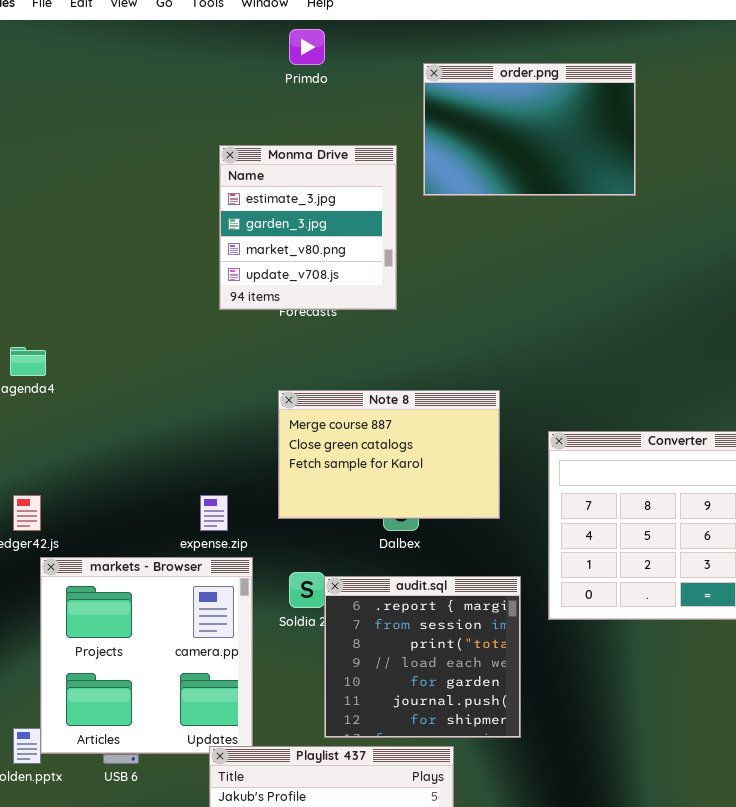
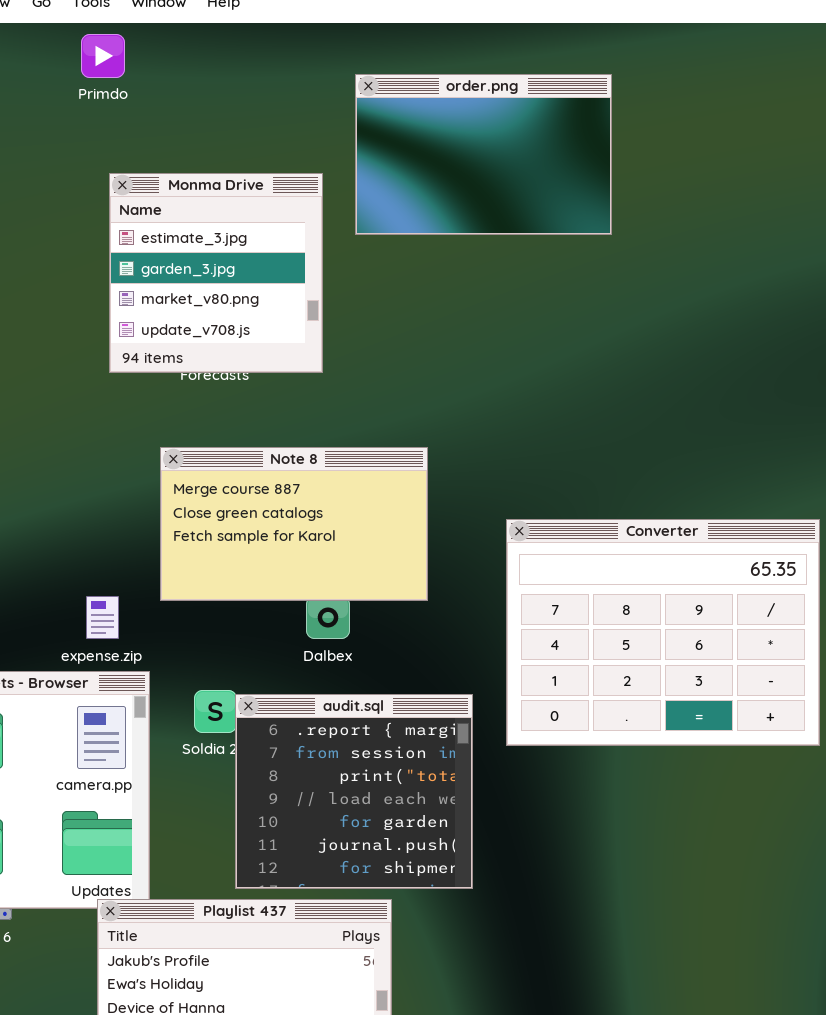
Primdo: [289,29,325,65] -> [81,34,125,78], moved
Note 8: [278,390,500,519] -> [160,447,428,601], moved

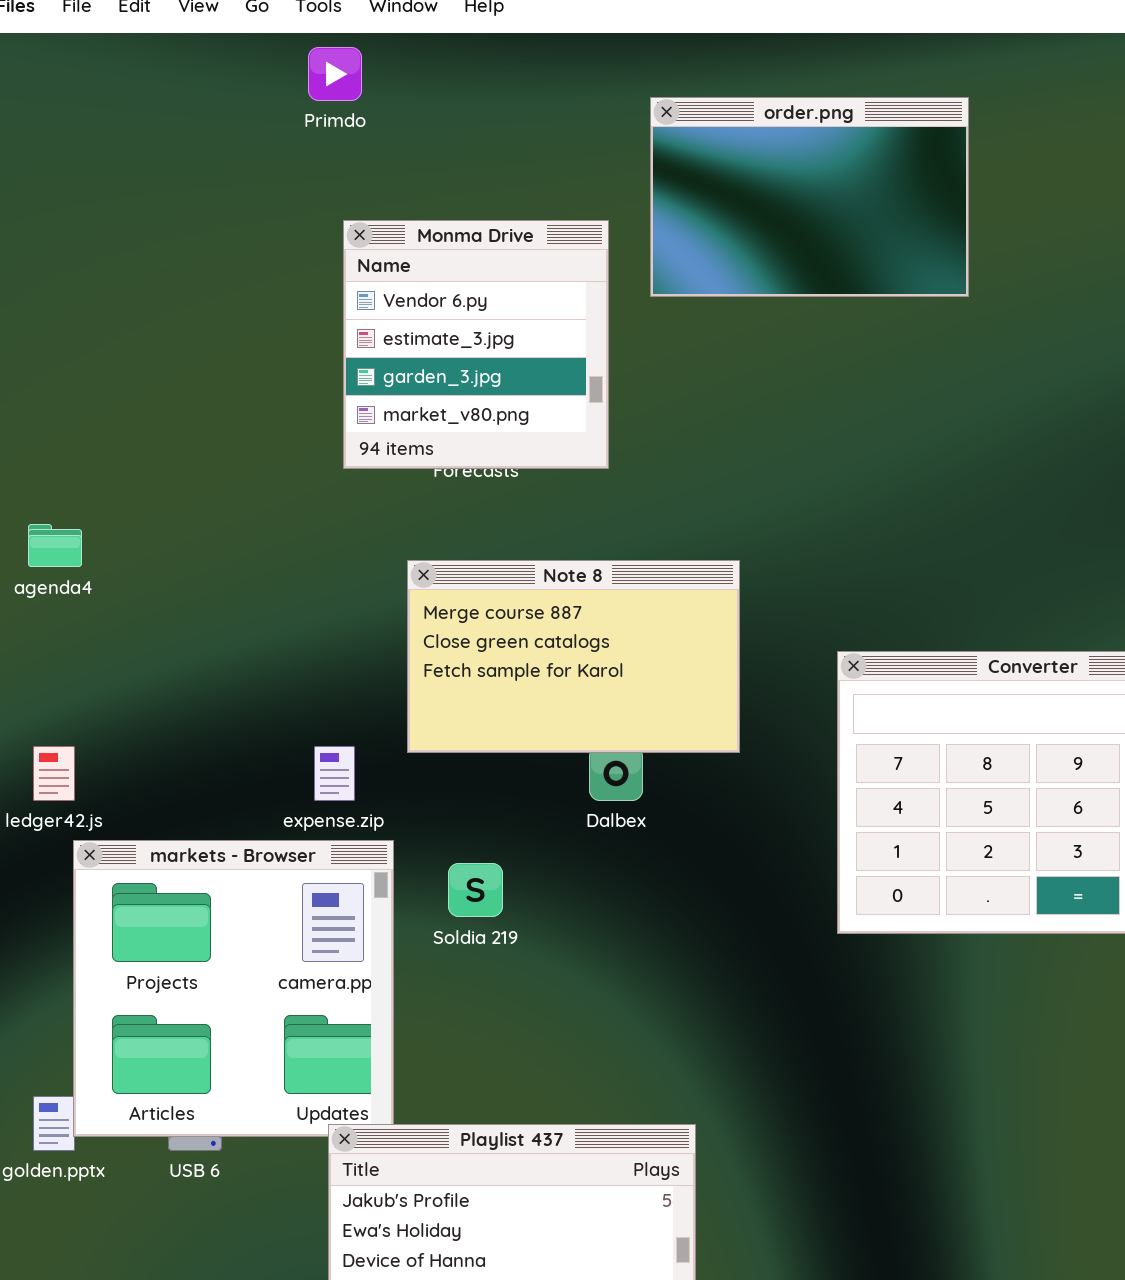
Monma Drive: [109,173,323,373] -> [343,220,609,469], scrolled up 1 row
audit.sql: [235,694,473,889] -> none, closed

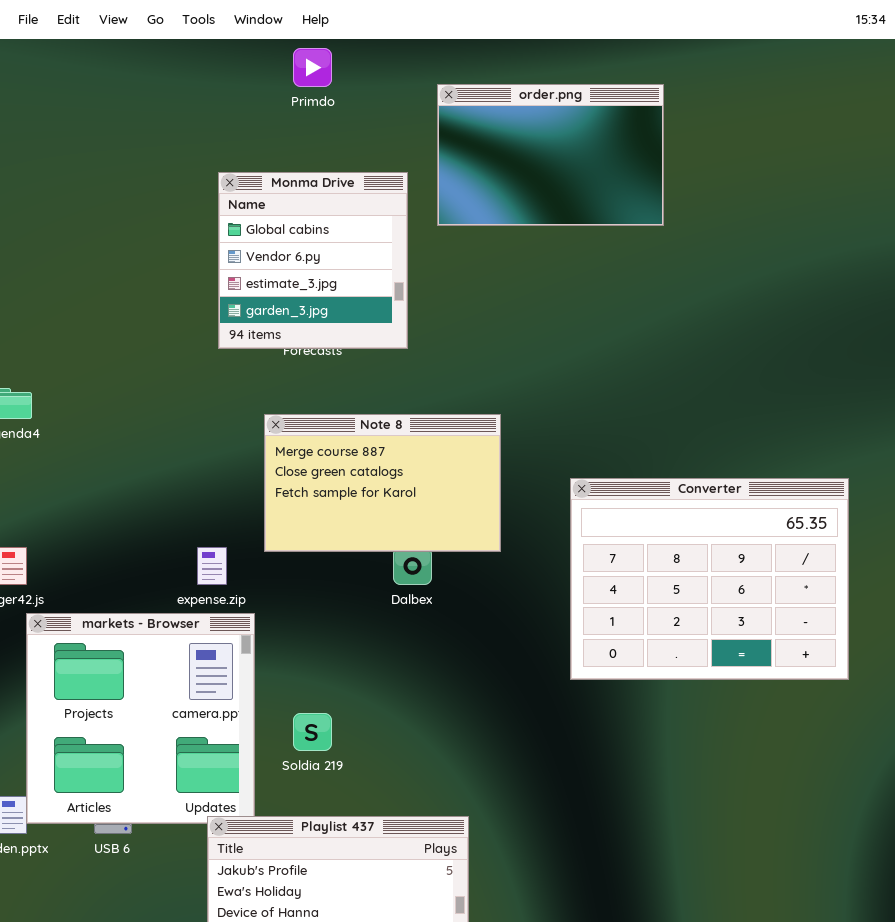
Primdo: [308,47,362,101] -> [293,48,332,87], moved
Monma Drive: [343,220,609,469] -> [218,172,408,349], scrolled up 1 row
Soldia 219: [448,863,503,917] -> [293,713,332,751], moved

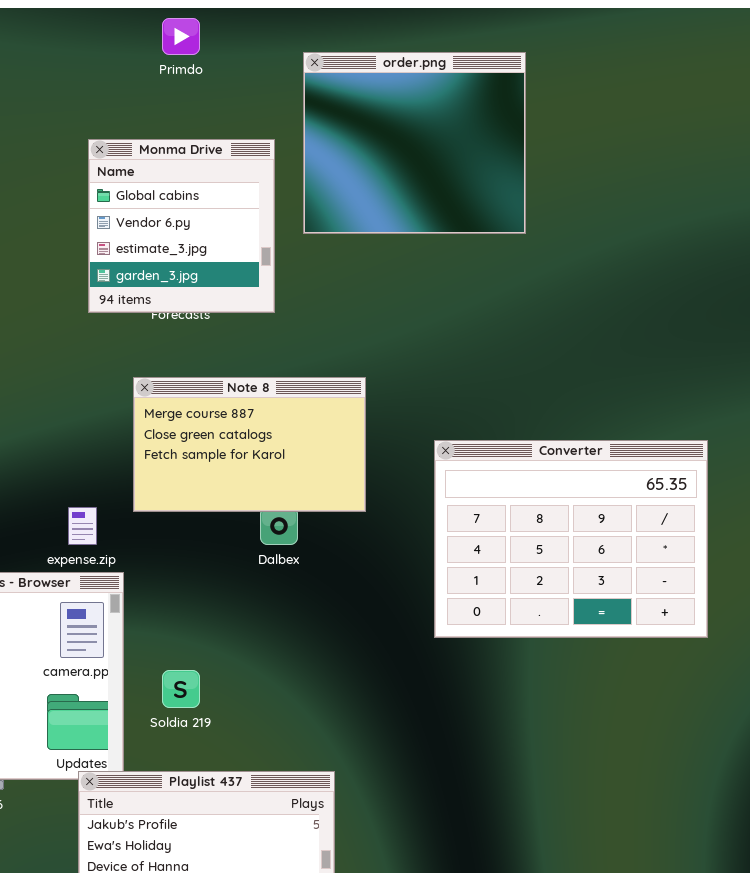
order.png: [437,84,664,226] -> [303,52,526,234], resized

